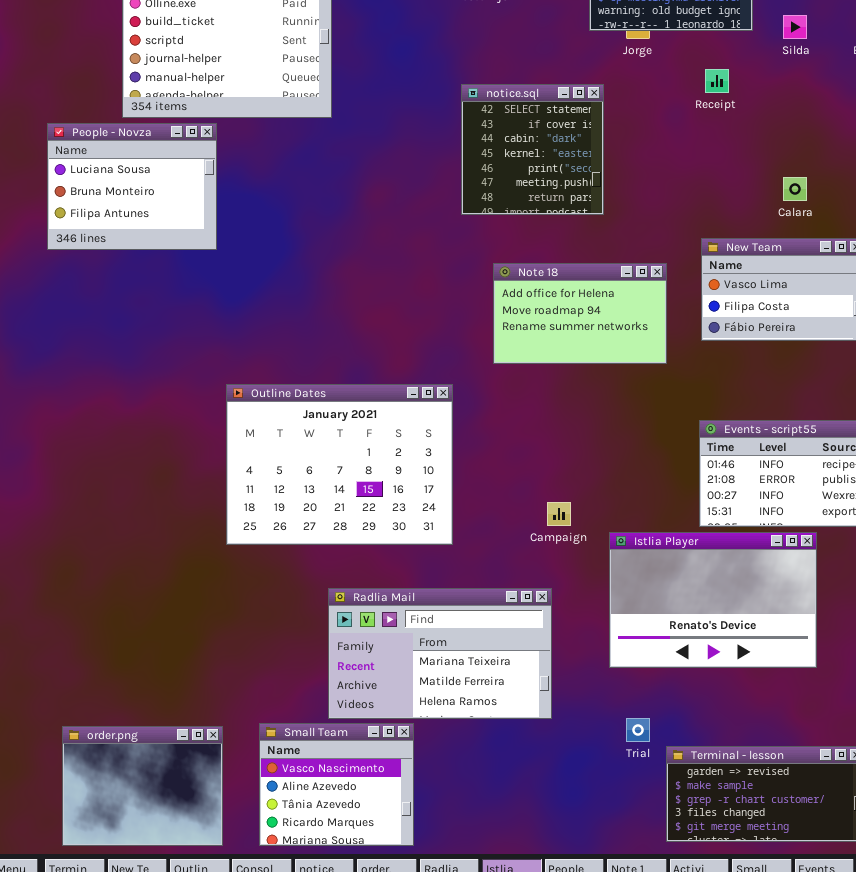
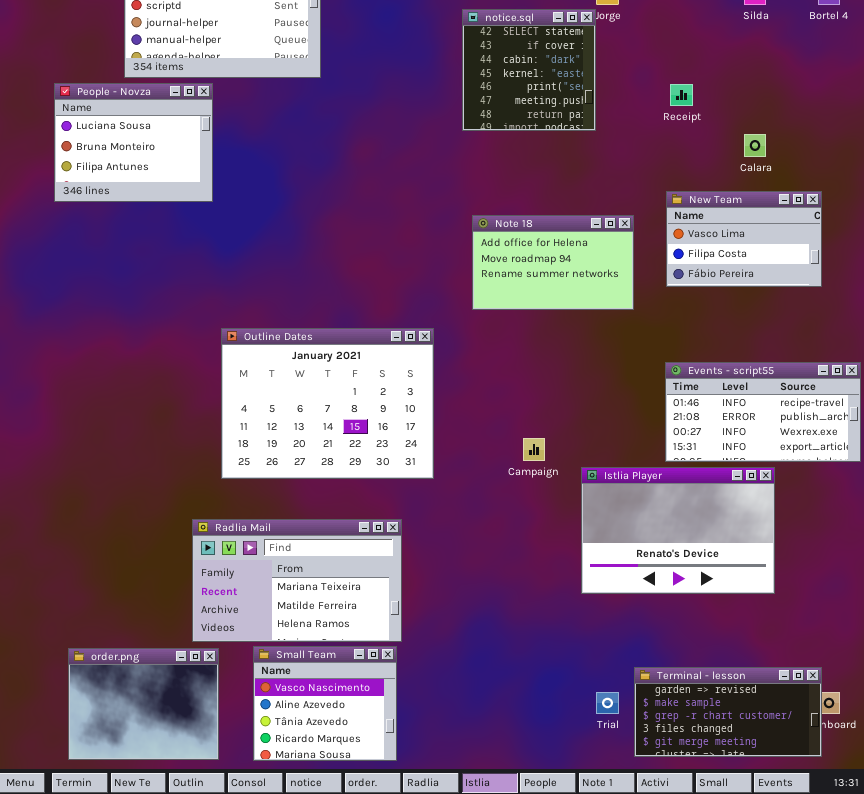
Receipt: [705,69,729,93] -> [670,84,693,106], moved
notice.sql: [461,84,604,215] -> [462,9,596,131], moved
Radlia Mail: [328,588,552,719] -> [192,519,402,642], moved
Trial: [626,718,650,742] -> [596,692,619,714], moved

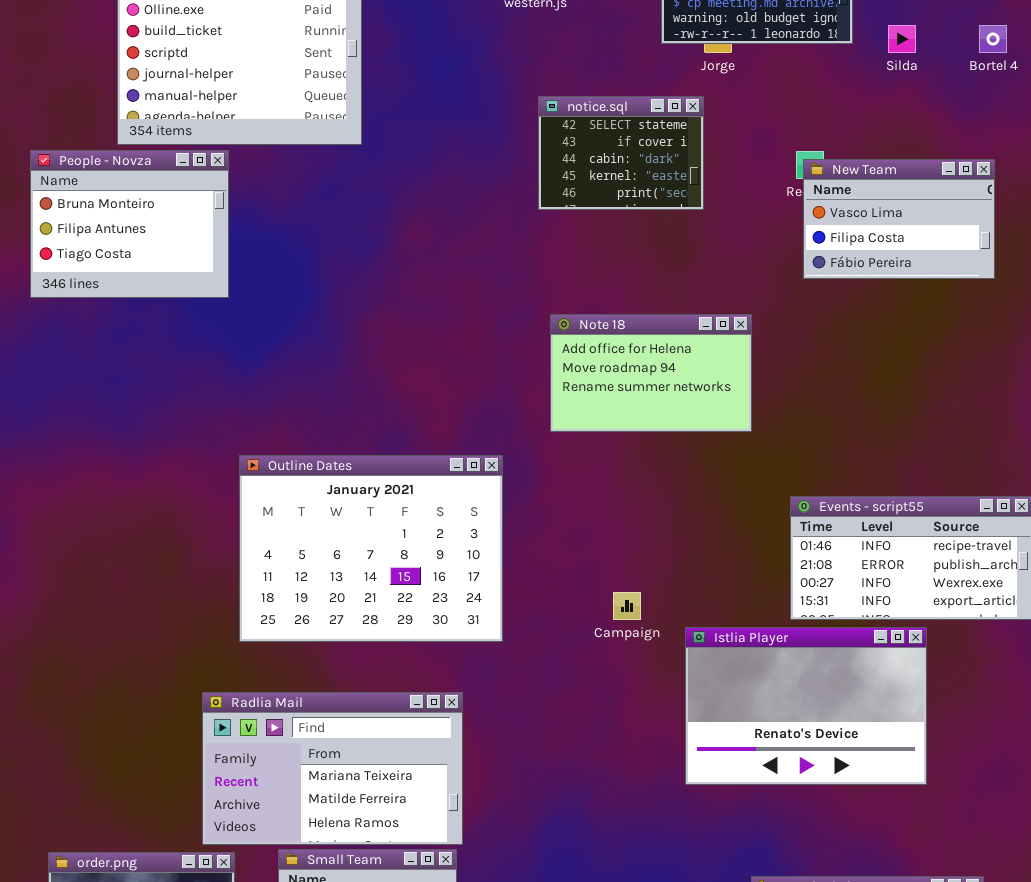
notice.sql: [462,9,596,131] -> [538,96,704,210], resized
People - Novza: [54,83,213,202] -> [30,150,229,298], scrolled down 1 row
New Team: [666,191,822,287] -> [803,159,995,279], moved

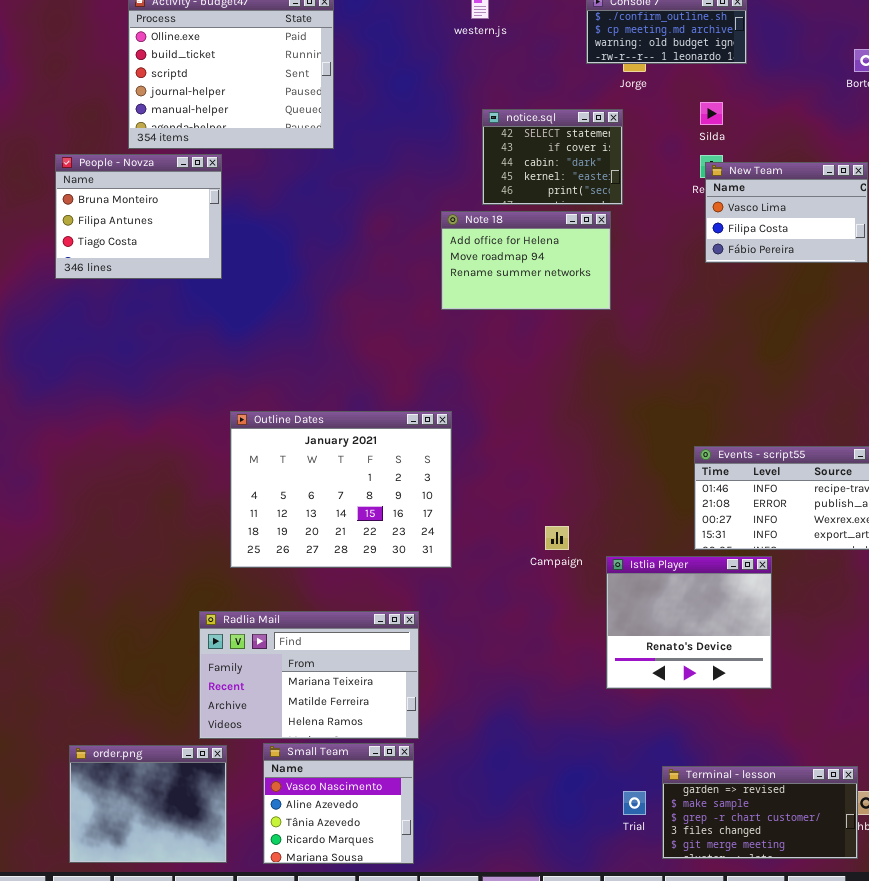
Silda: [888,25,916,53] -> [700,102,723,125], moved
Note 18: [550,314,752,432] -> [441,211,611,310], moved
Istlia Player: [685,627,927,785] -> [606,556,772,689], resized

